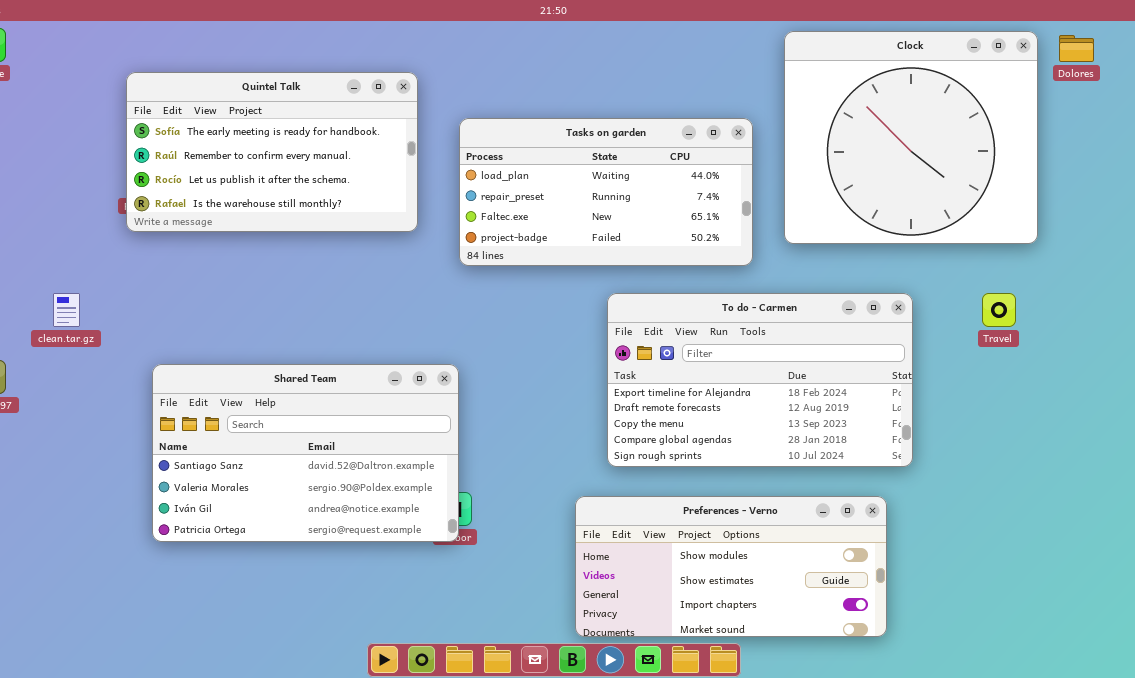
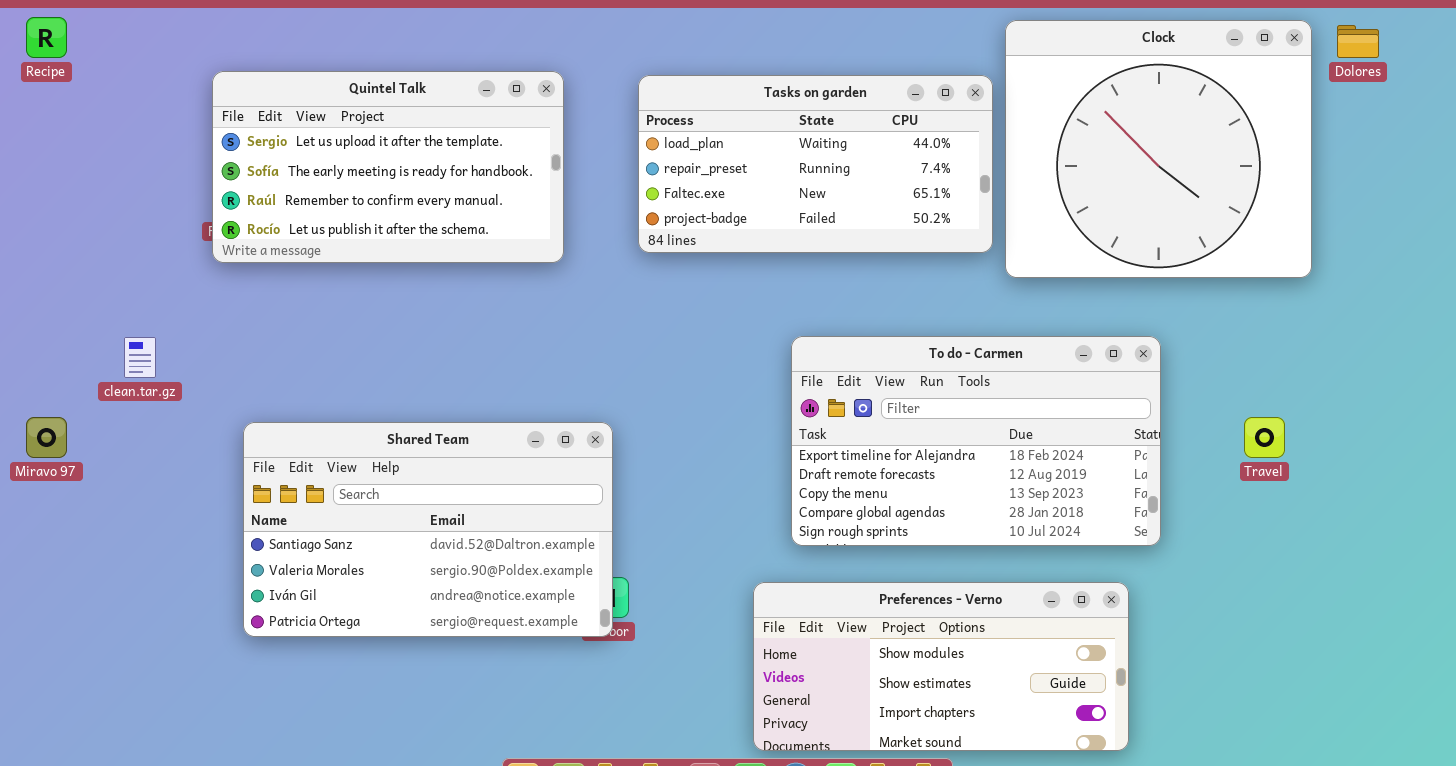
Quintel Talk: [126,72,418,232] -> [212,71,564,263], scrolled up 1 row
Tasks on garden: [459,118,753,266] -> [638,75,993,253], moved
Travel: [982,293,1016,327] -> [1244,417,1285,458], moved

